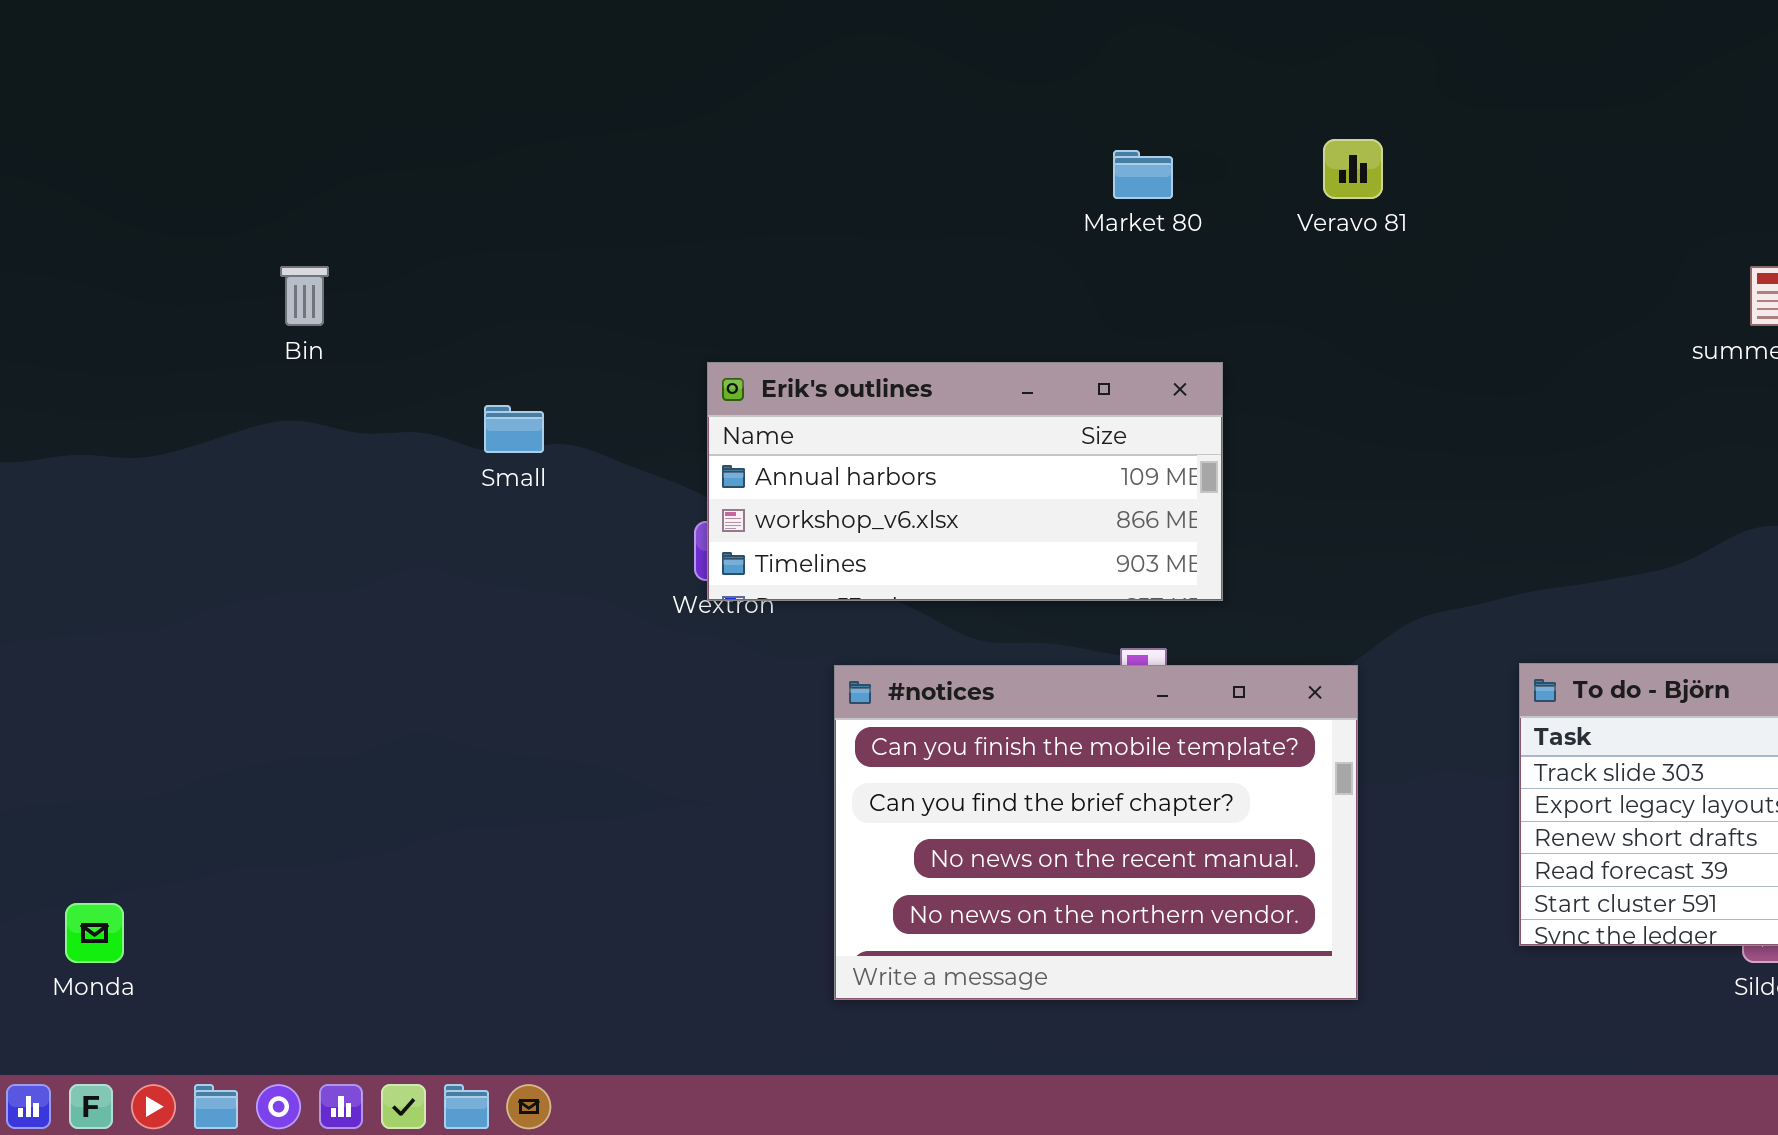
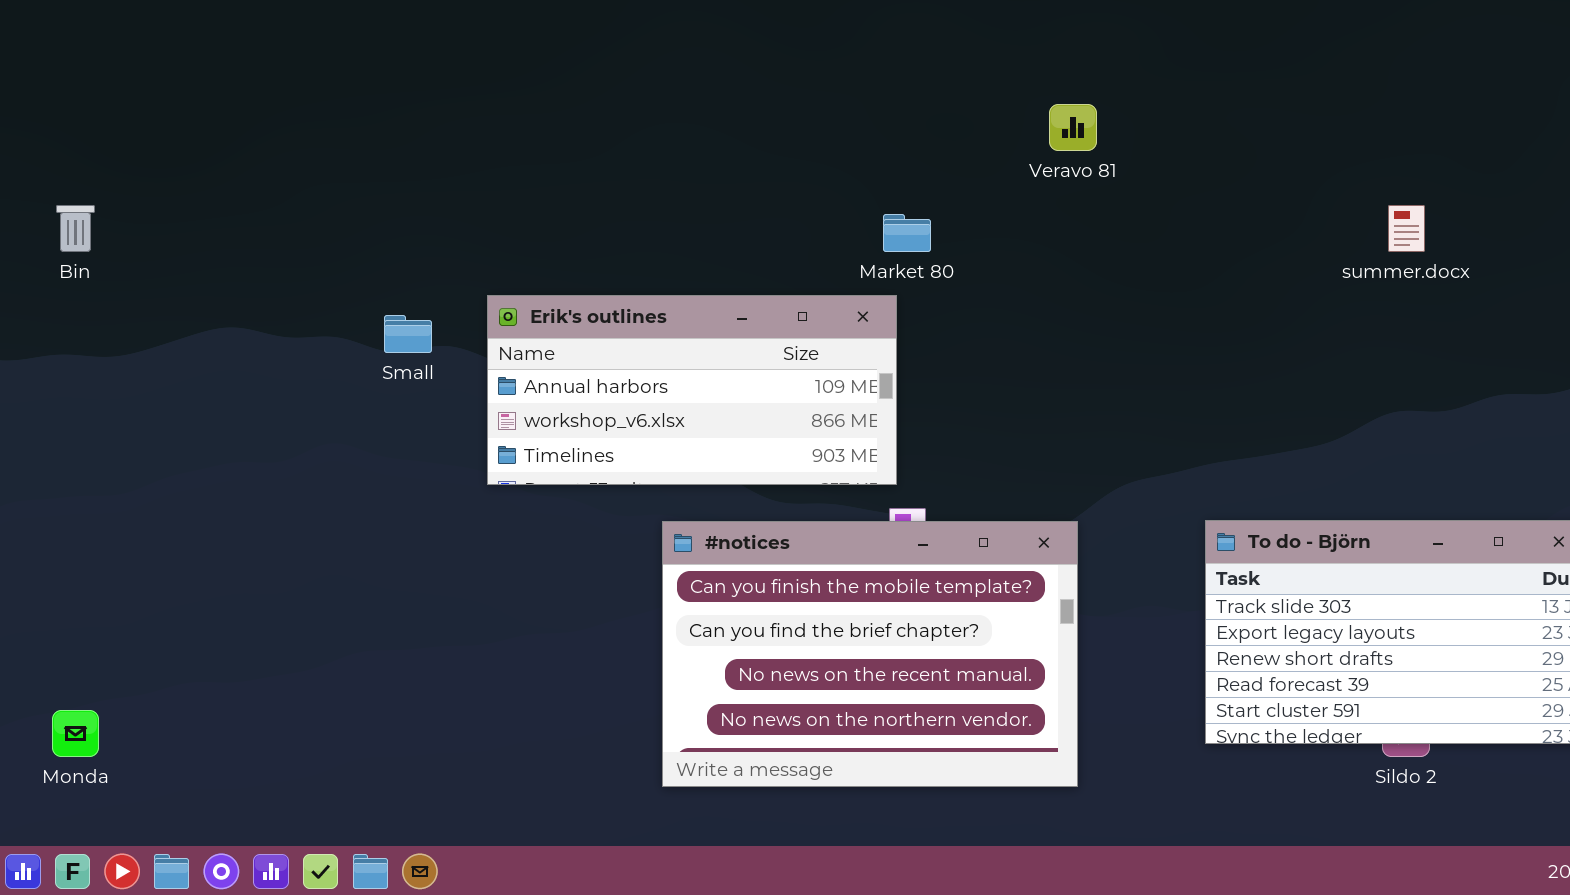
Market 80: [1113,150,1173,199] -> [883,214,931,252], moved
Bin: [280,266,329,326] -> [56,205,95,252], moved
Erik's outlines: [707,362,1223,601] -> [487,295,897,485], moved

